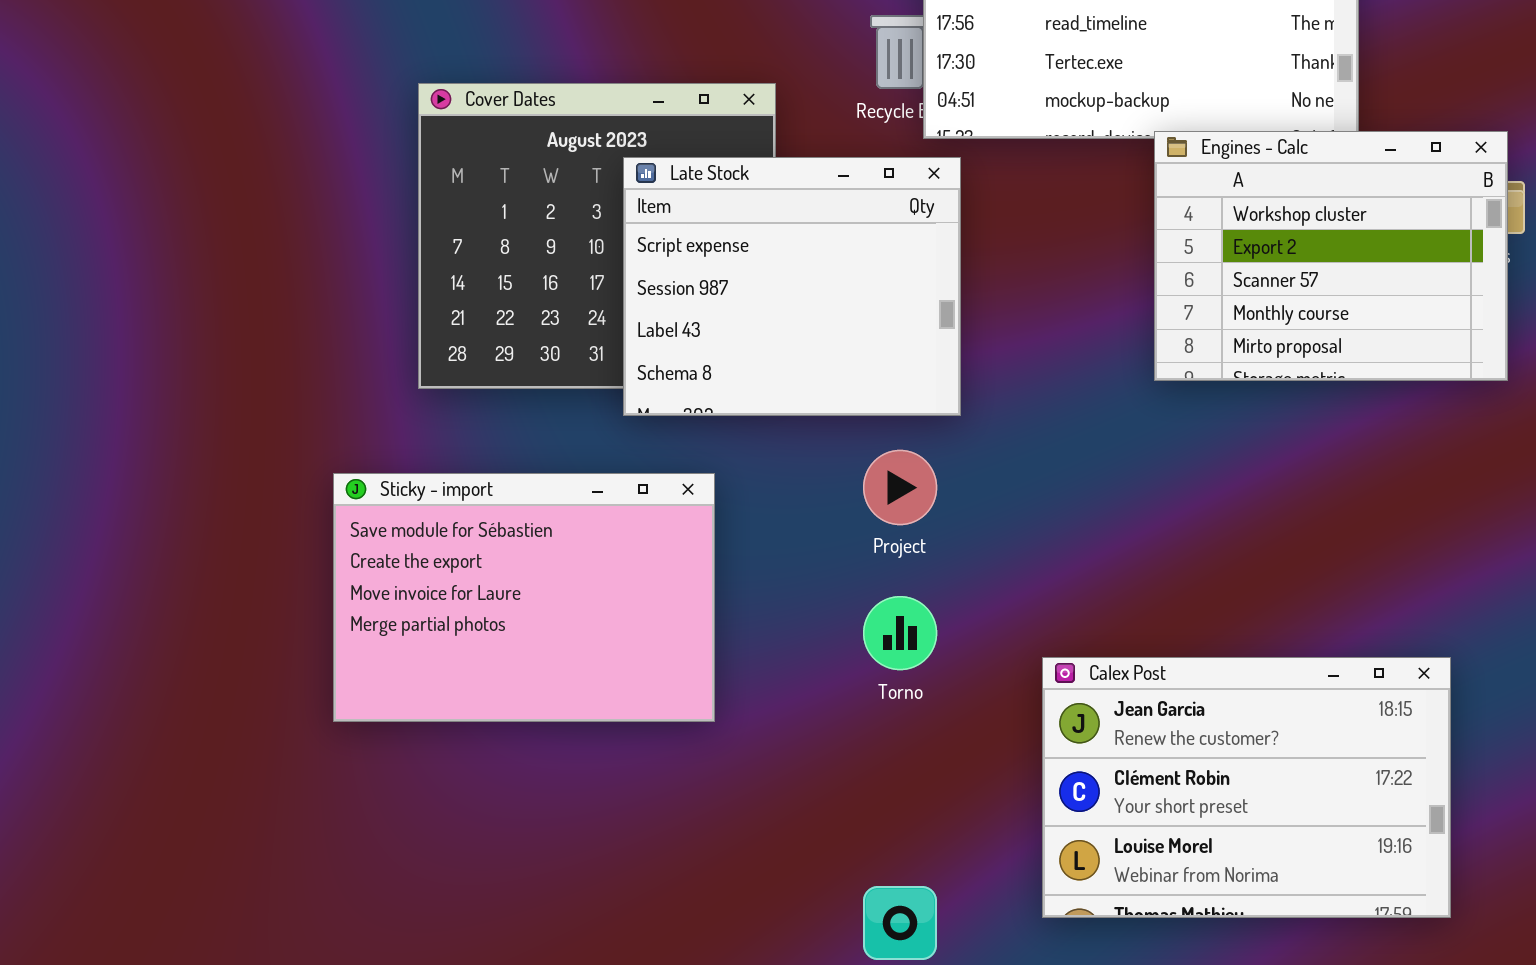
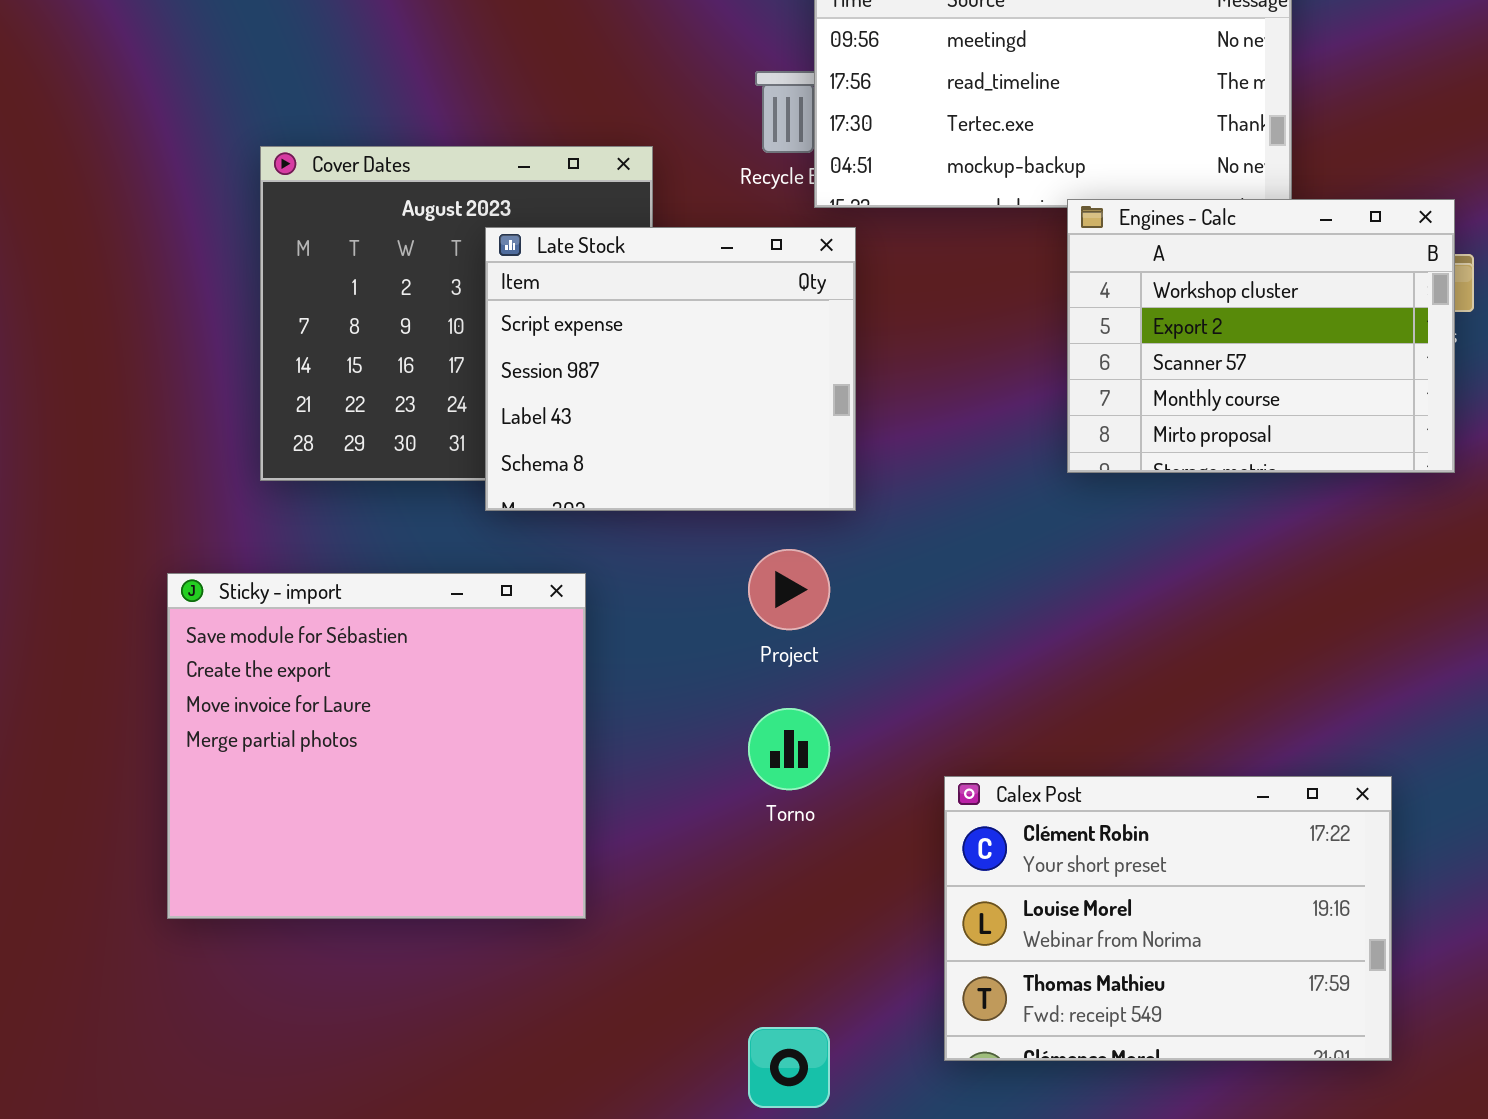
Sticky - import: [333,473,715,722] -> [167,573,586,919], resized
Calex Post: [1042,657,1451,918] -> [944,776,1392,1061], scrolled down 1 row

